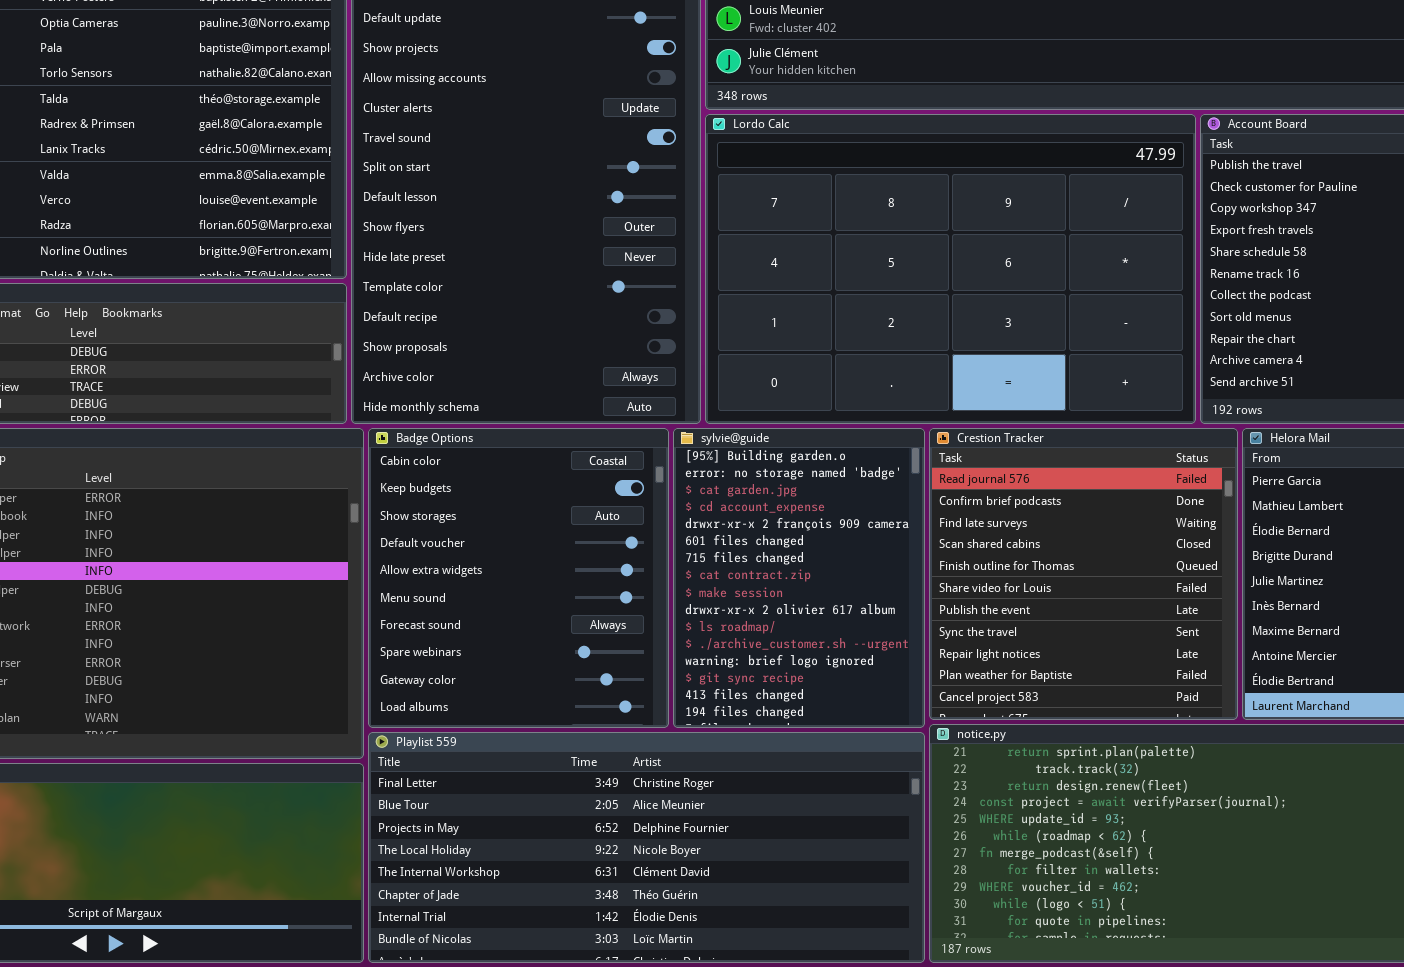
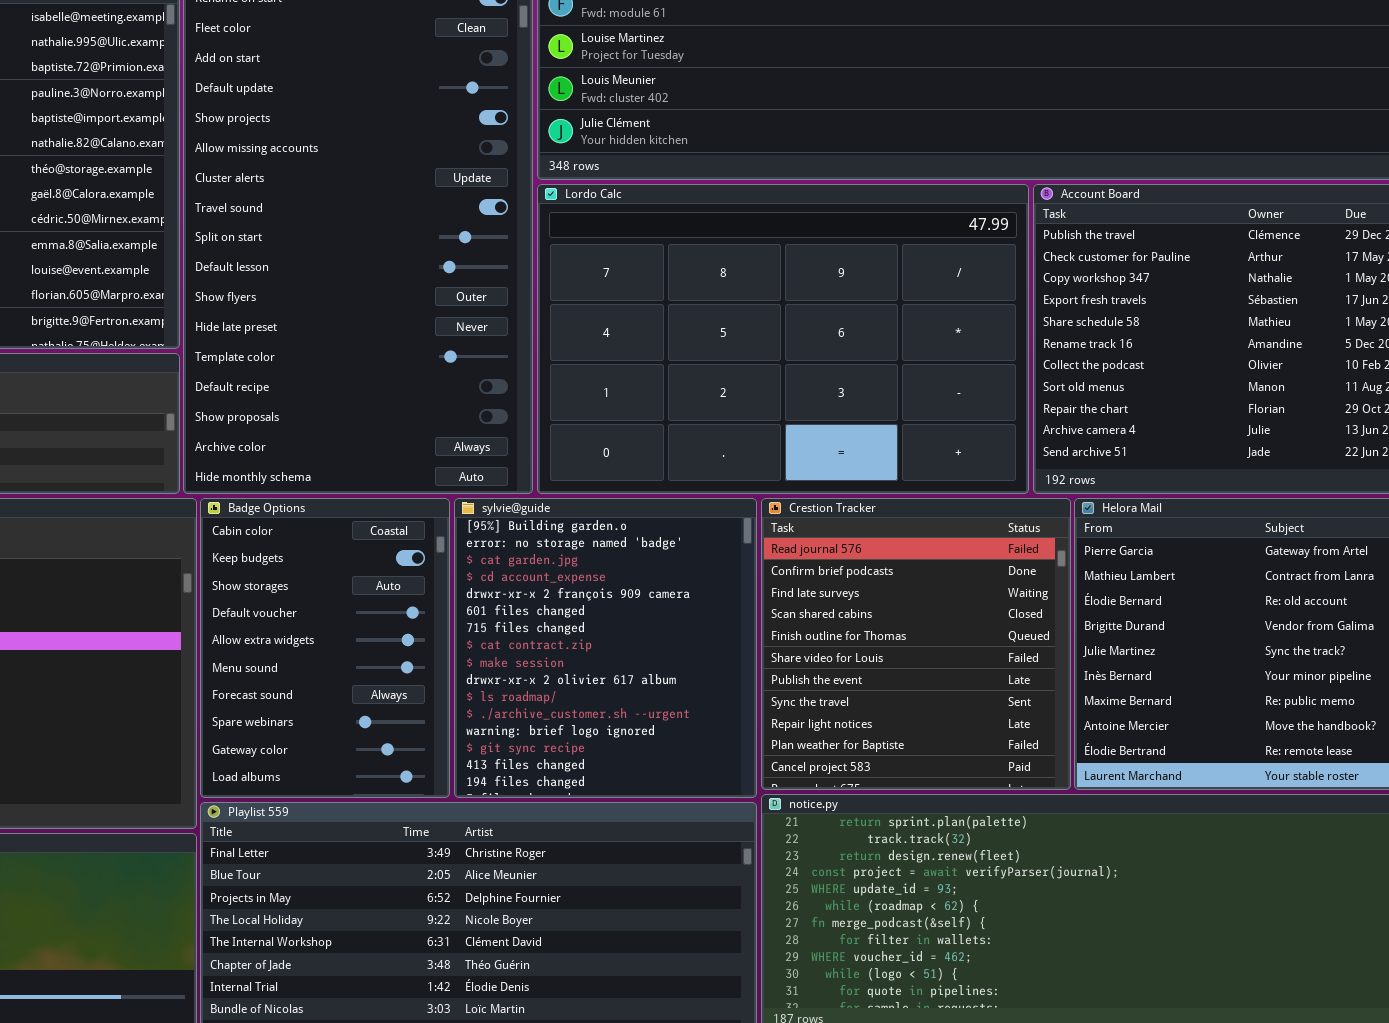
Badge Options: [368,428,669,728] -> [200,498,450,798], resized
sylvie@guide: [673,428,925,728] -> [454,498,757,798], resized

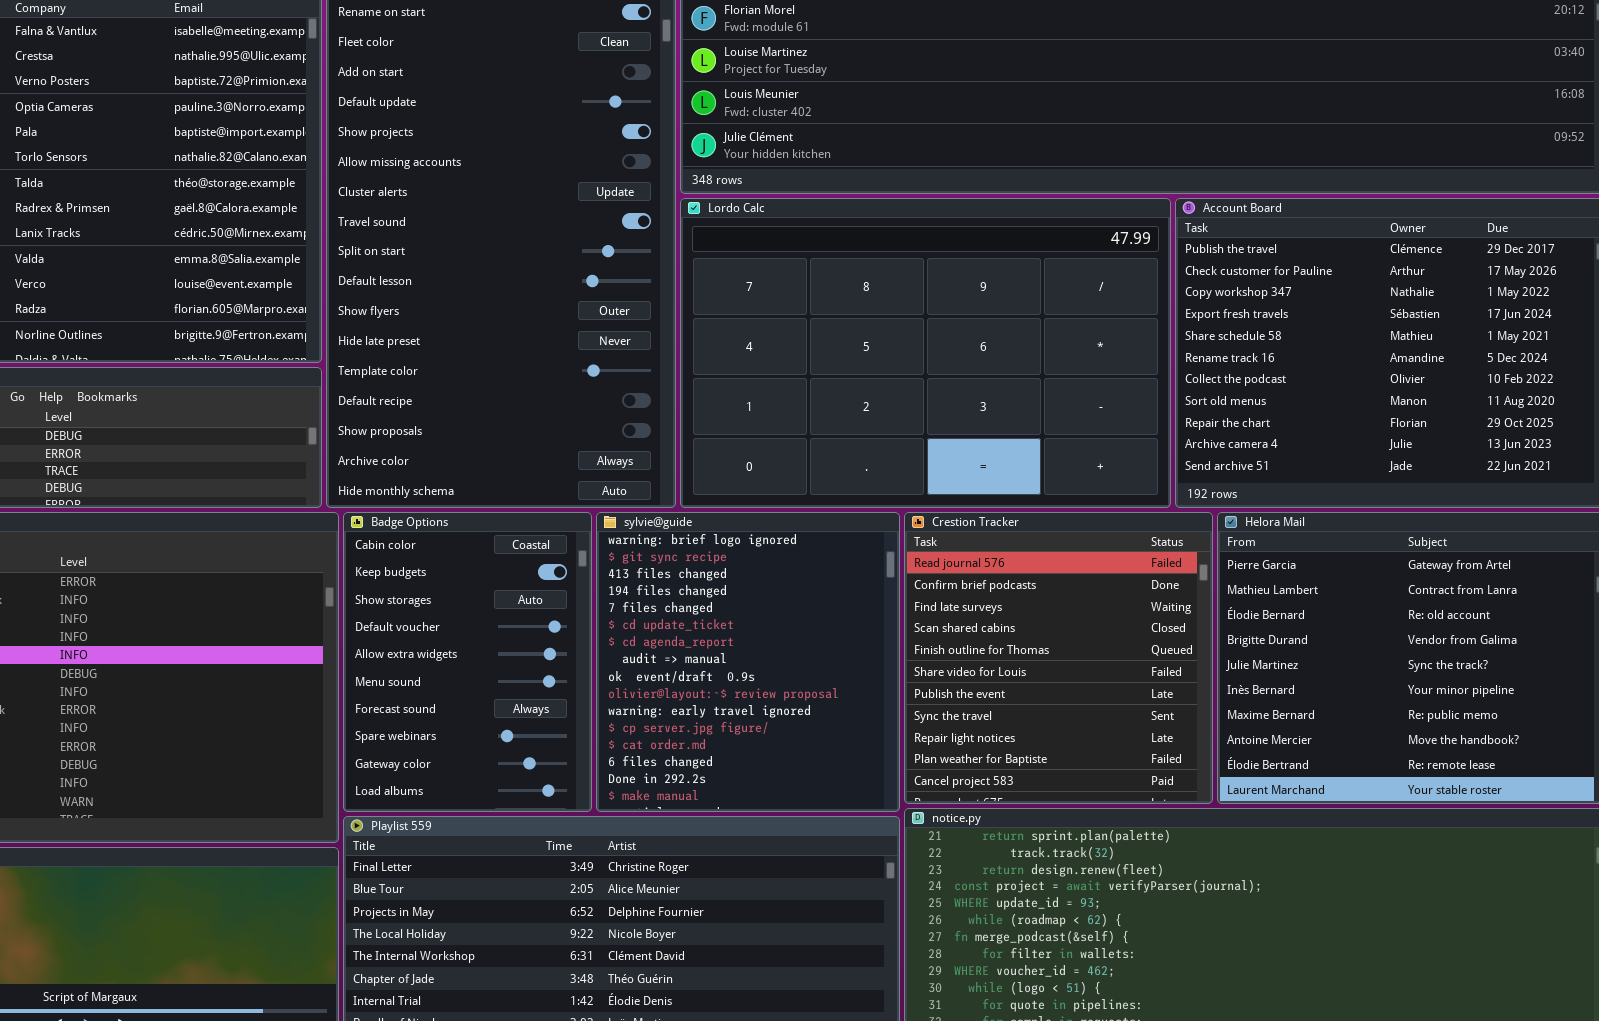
sylvie@guide: [454,498,757,798] -> [596,512,900,812], scrolled down 12 rows

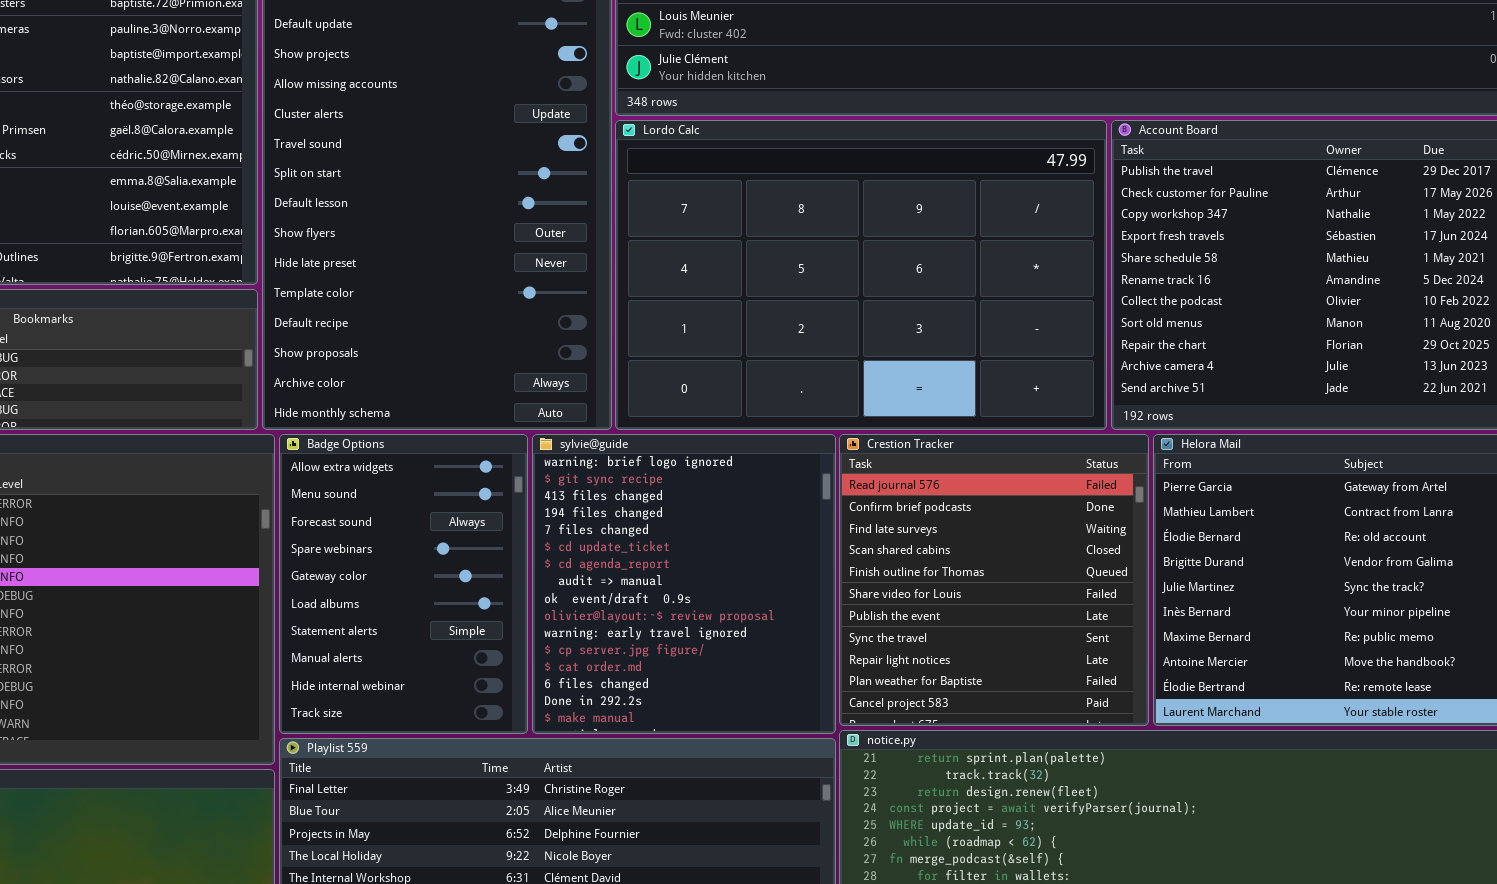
Badge Options: [343,512,592,812] -> [279,434,528,734], scrolled down 4 rows

